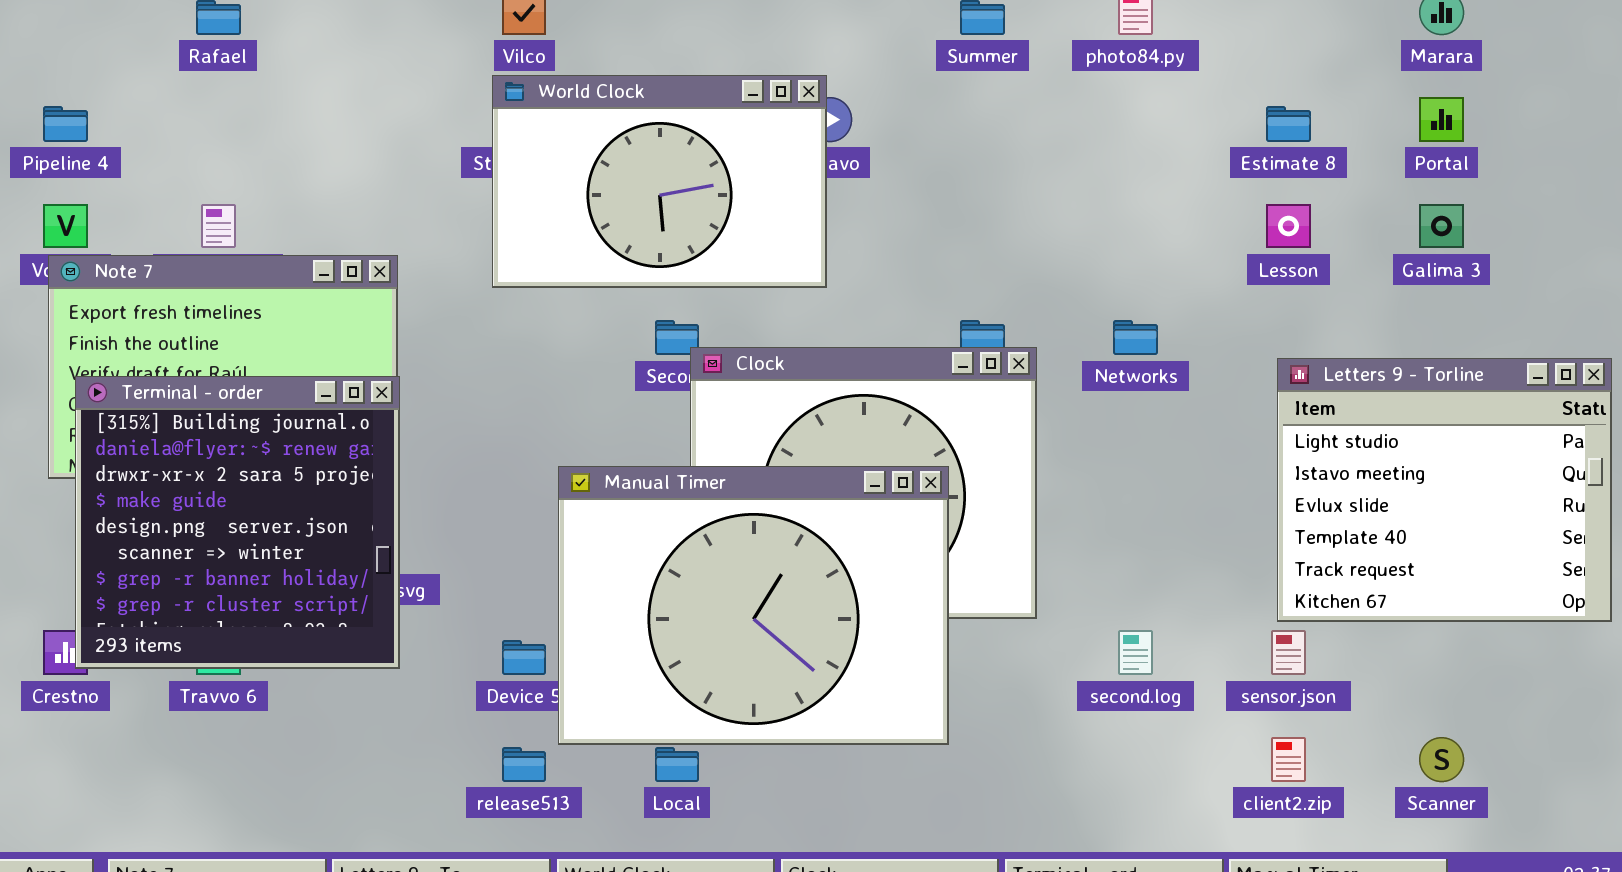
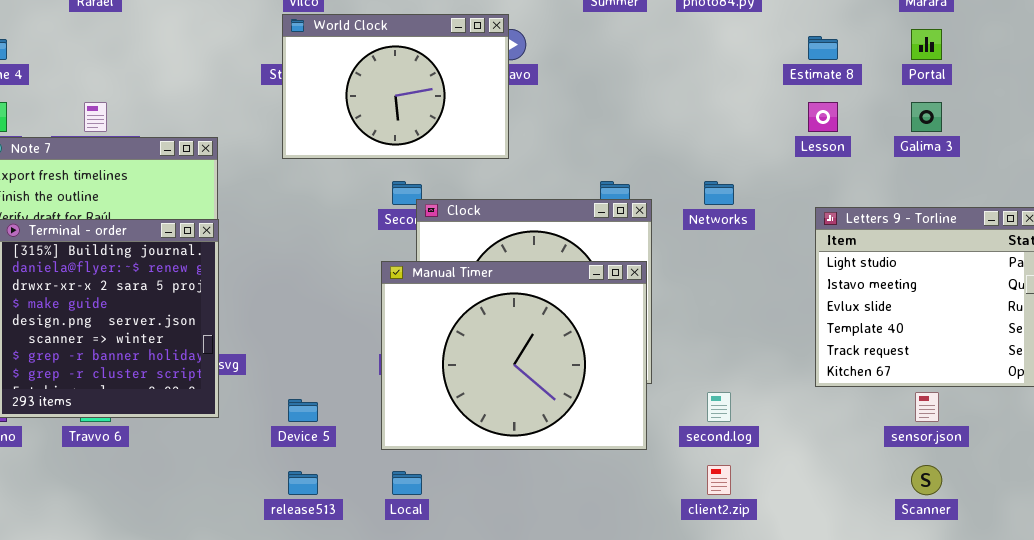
Manual Timer: [558,466,949,745] -> [381,261,647,450], moved
sensor.json: [1271,630,1306,675] -> [915,392,939,422], moved
client2.zip: [1271,737,1306,782] -> [707,465,731,495], moved

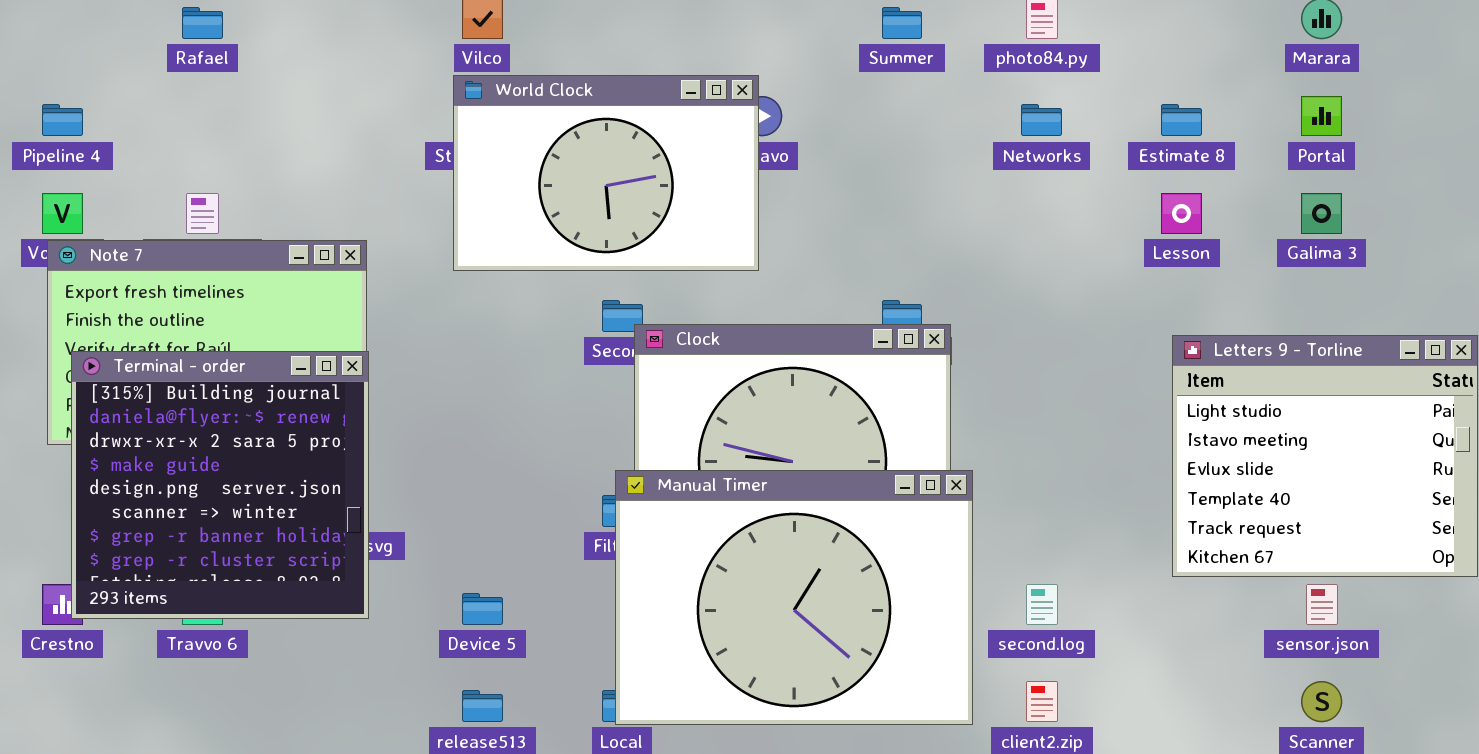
Networks: [704,181,734,205] -> [1021,104,1062,136], moved
Manual Timer: [381,261,647,450] -> [615,470,973,725], moved

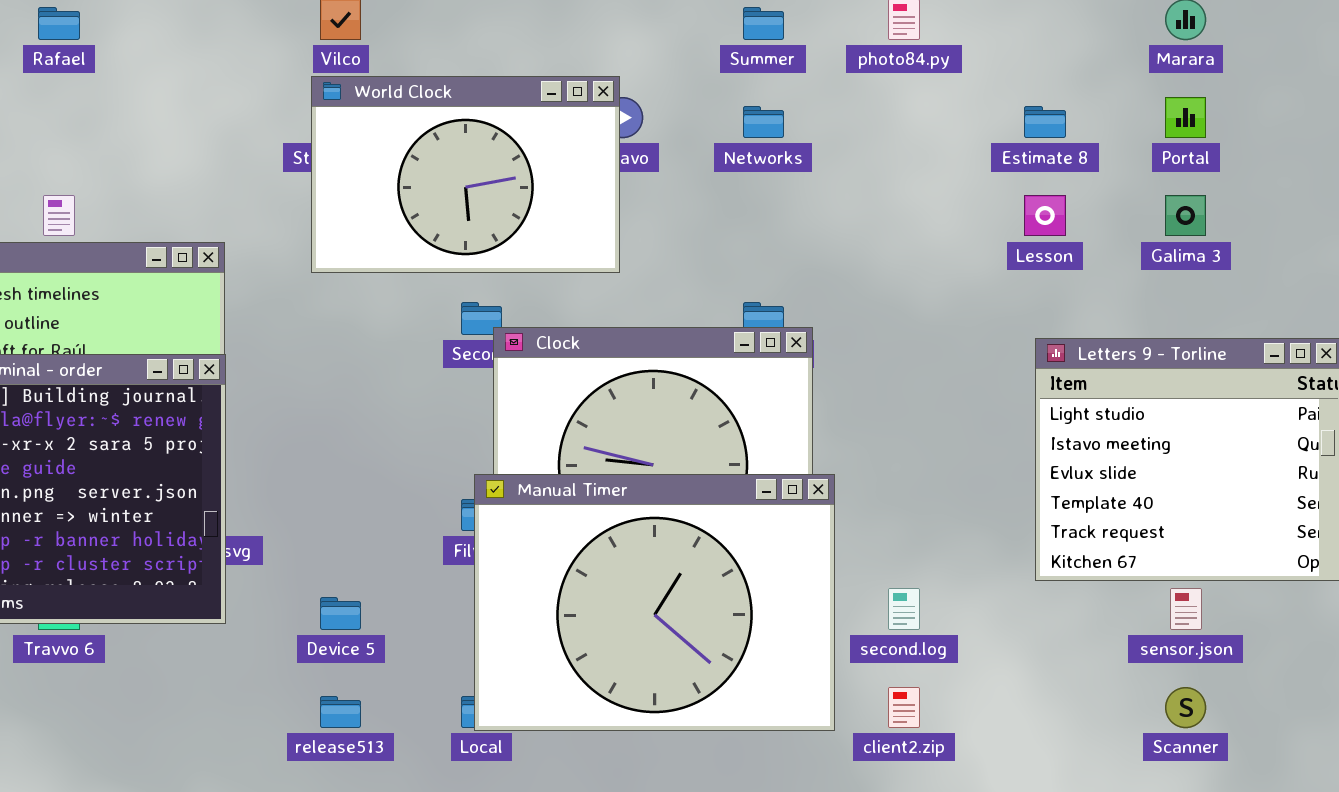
Networks: [1021,104,1062,136] -> [743,106,784,138], moved

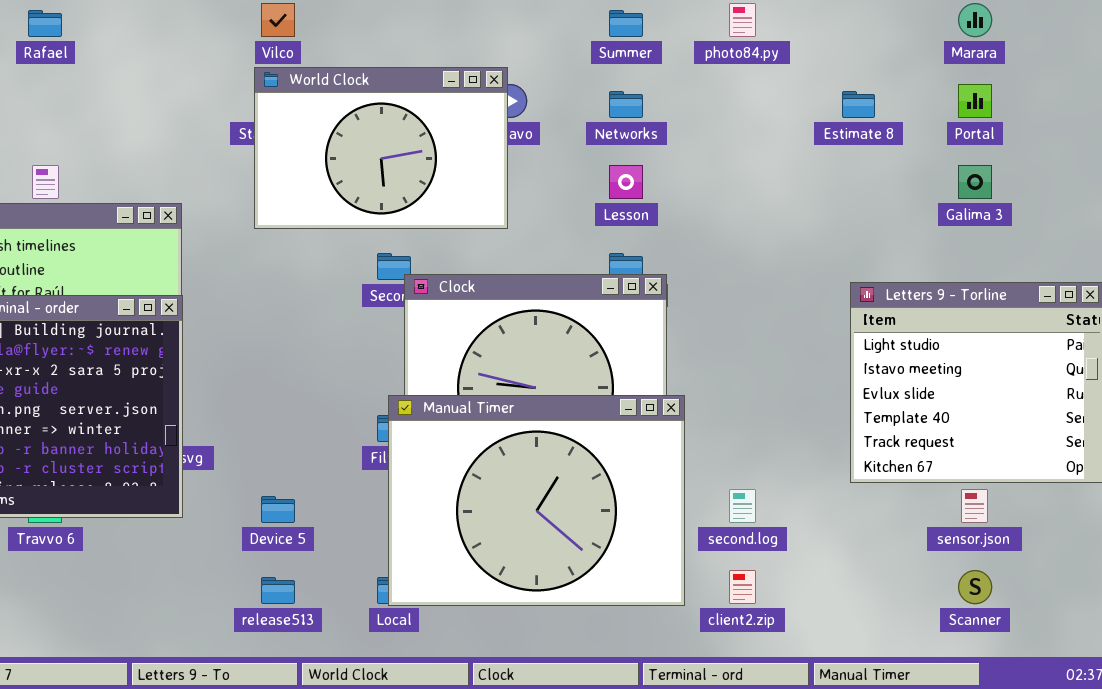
Lesson: [1024,195,1066,236] -> [609,165,643,199], moved

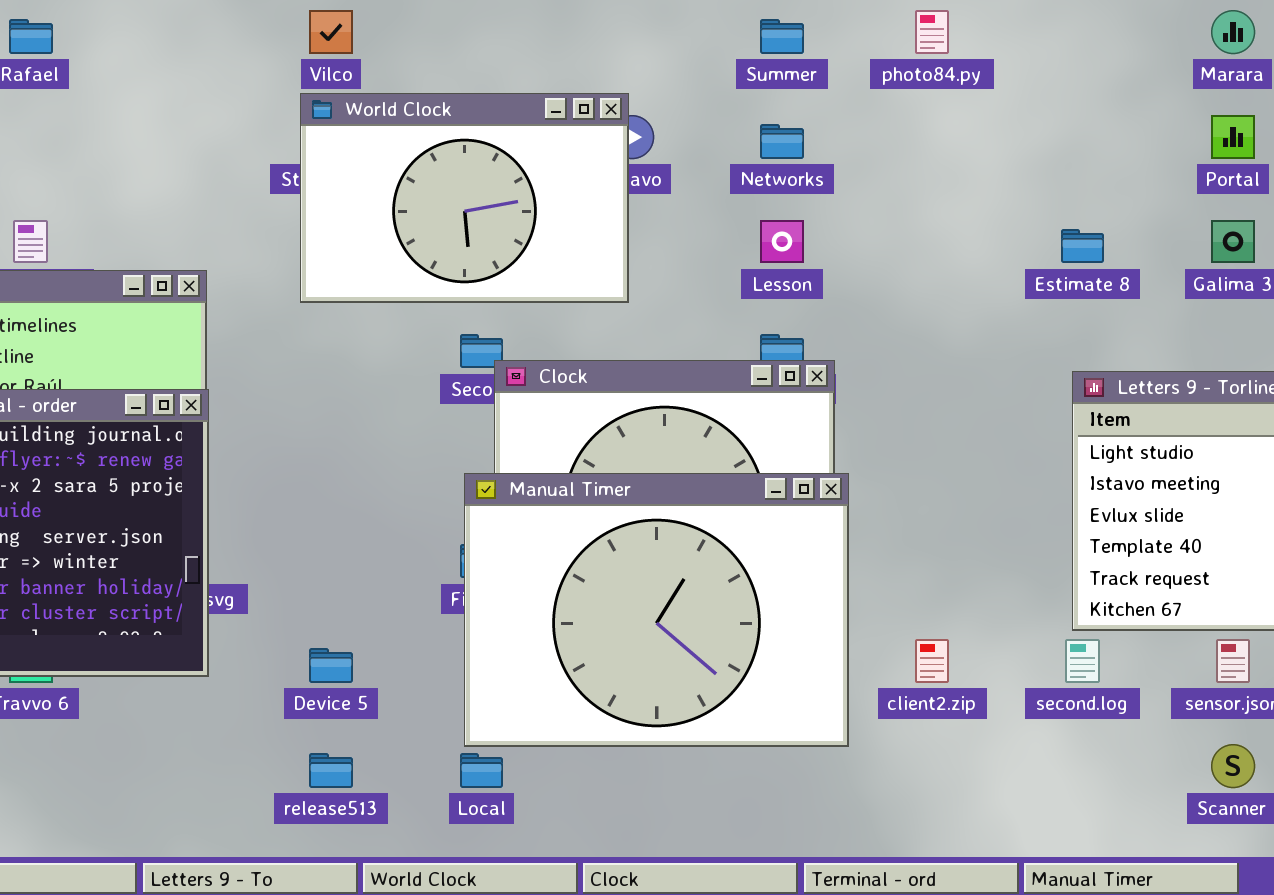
Estimate 8: [842,91,875,118] -> [1061,229,1104,263], moved
Manual Timer: [388,395,685,606] -> [464,473,849,747], moved
second.log: [729,489,756,523] -> [1065,639,1100,683], moved
client2.zip: [729,570,756,604] -> [915,639,949,683], moved

